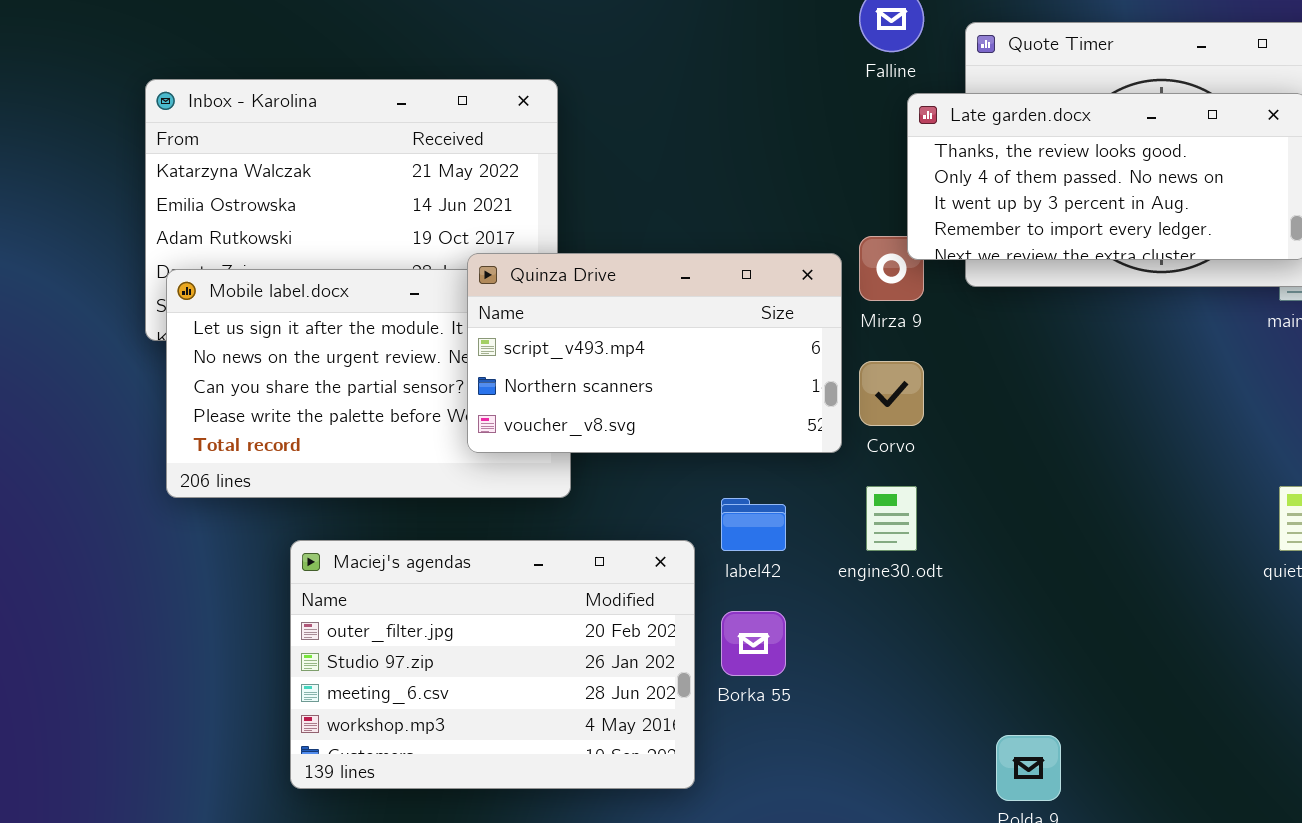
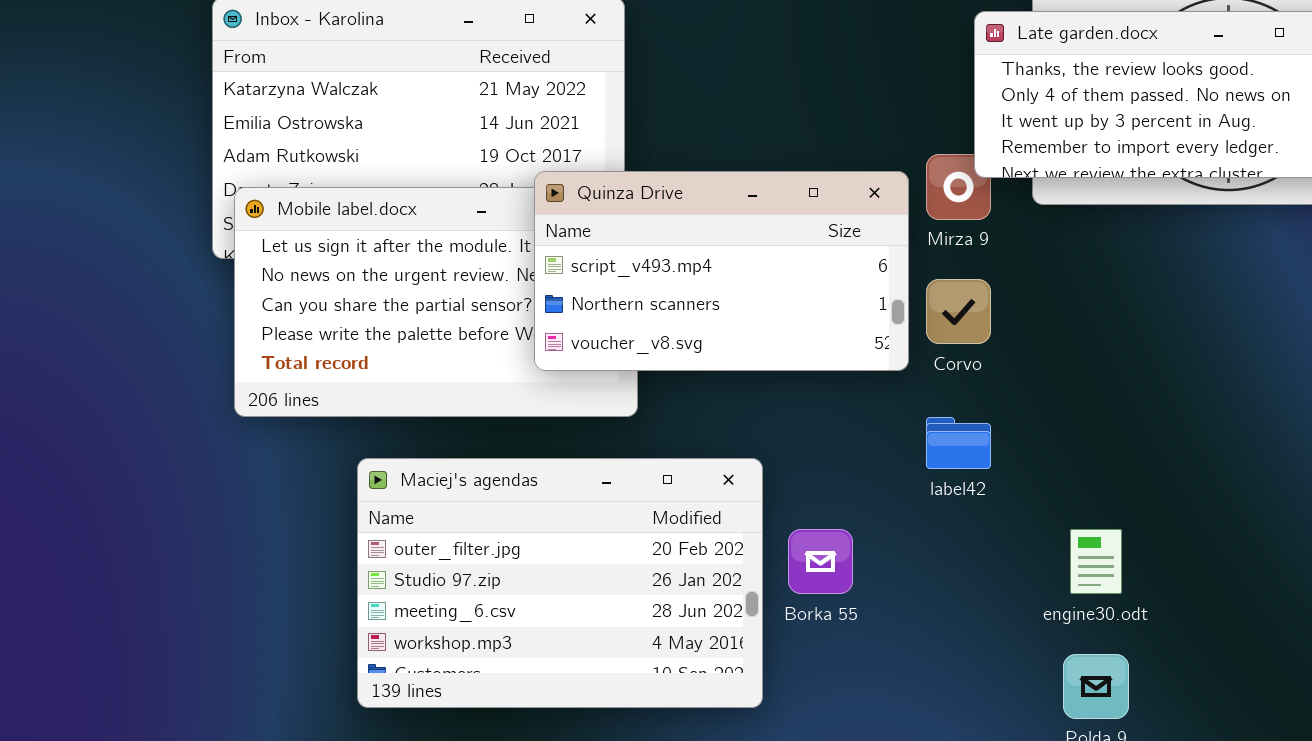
engine30.odt: [866,486,917,551] -> [1070,529,1122,594], moved
label42: [721,498,786,551] -> [926,417,991,469], moved

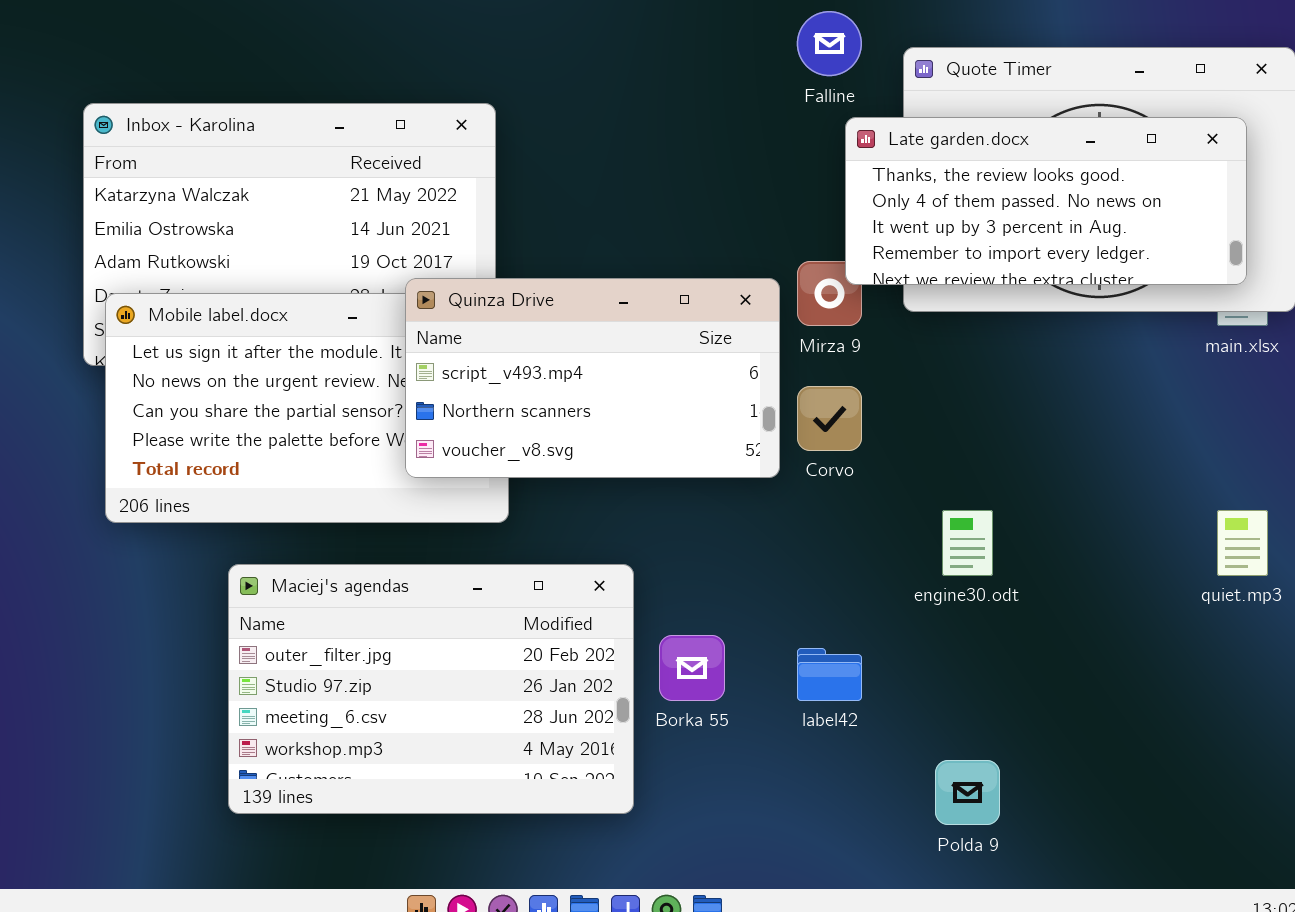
label42: [926,417,991,469] -> [797,648,862,701], moved
engine30.odt: [1070,529,1122,594] -> [942,510,993,576], moved

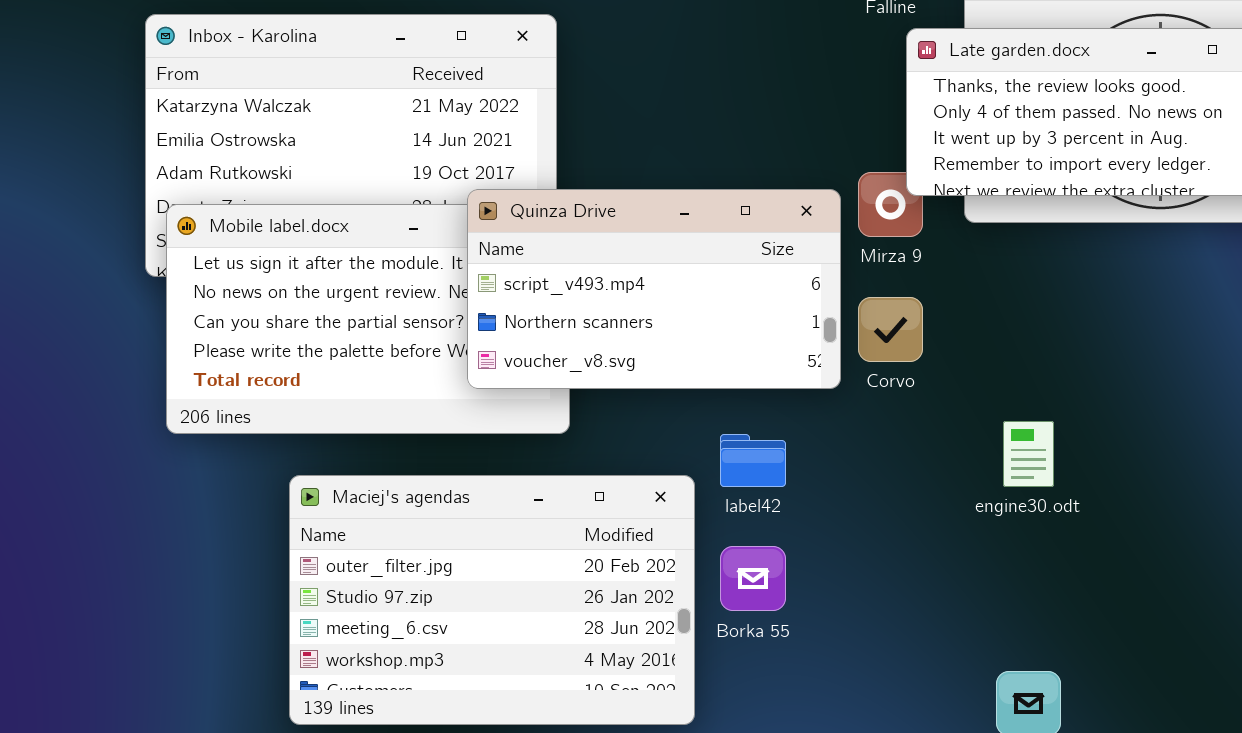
label42: [797,648,862,701] -> [720,434,786,487], moved

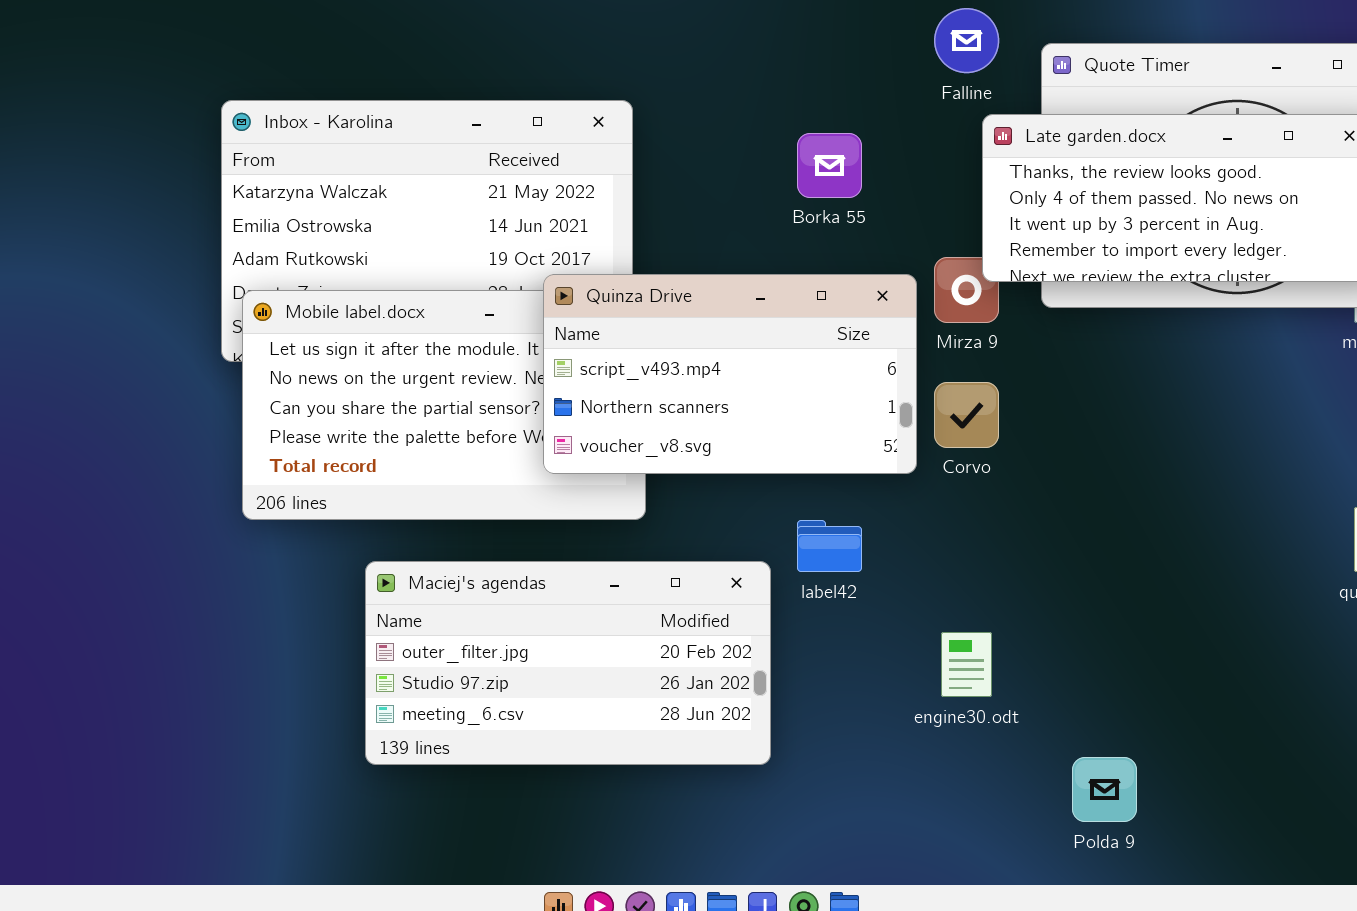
engine30.odt: [1003,421,1054,487] -> [941,632,992,697], moved
Maciej's agendas: [289,475,695,725] -> [365,561,771,765], resized
Borka 55: [720,546,786,611] -> [797,133,862,198], moved

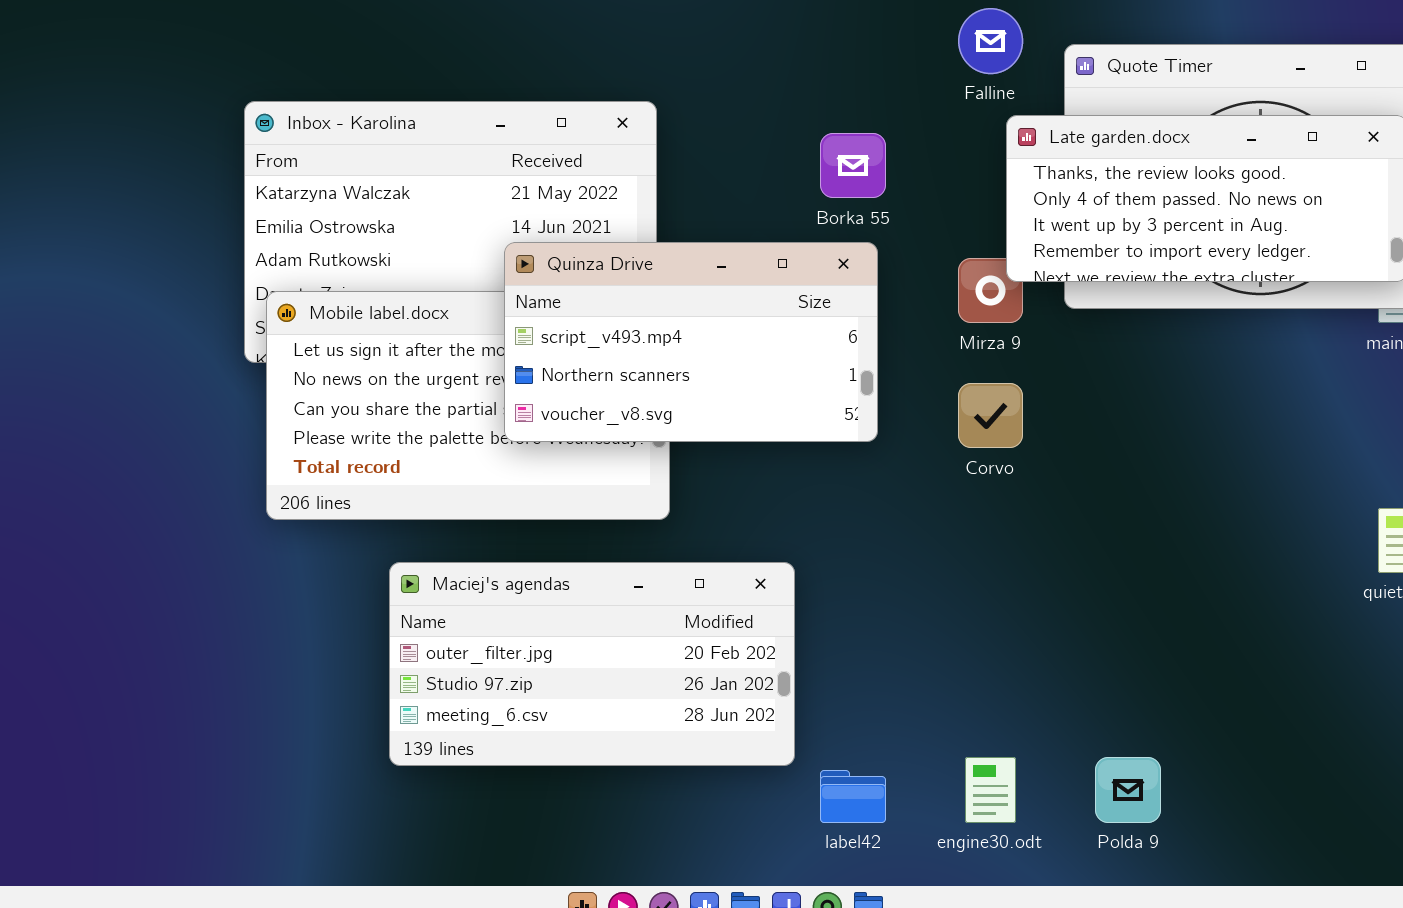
Quinza Drive: [543,274,917,474] -> [504,242,878,442], moved
label42: [797,520,862,572] -> [820,770,886,823], moved
engine30.odt: [941,632,992,697] -> [965,757,1016,823], moved

